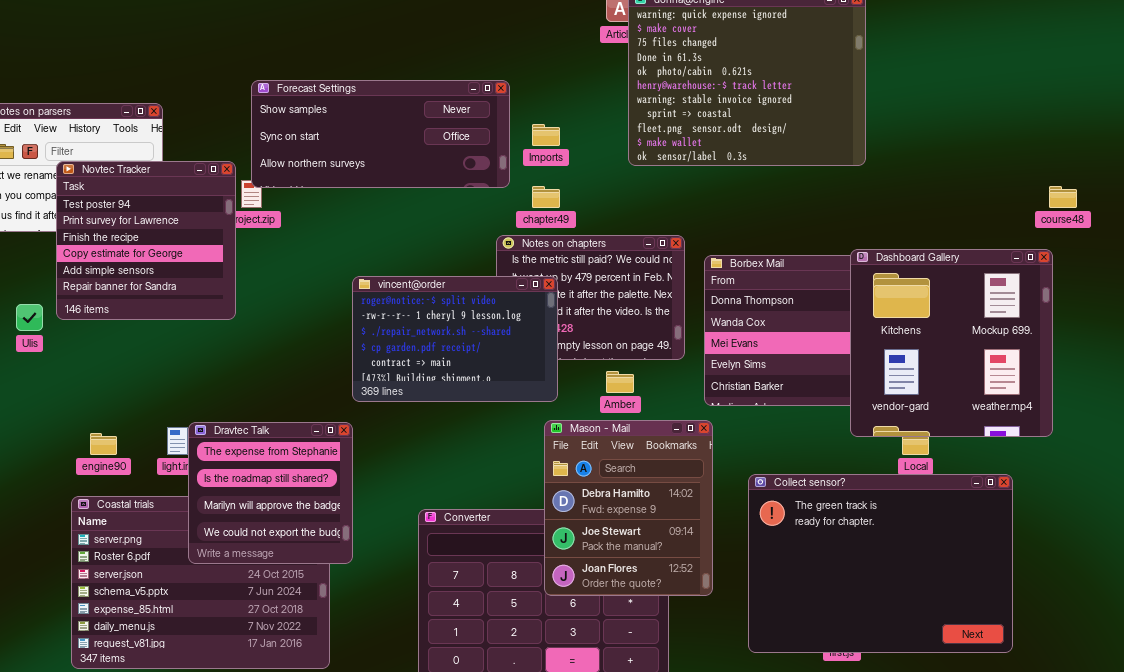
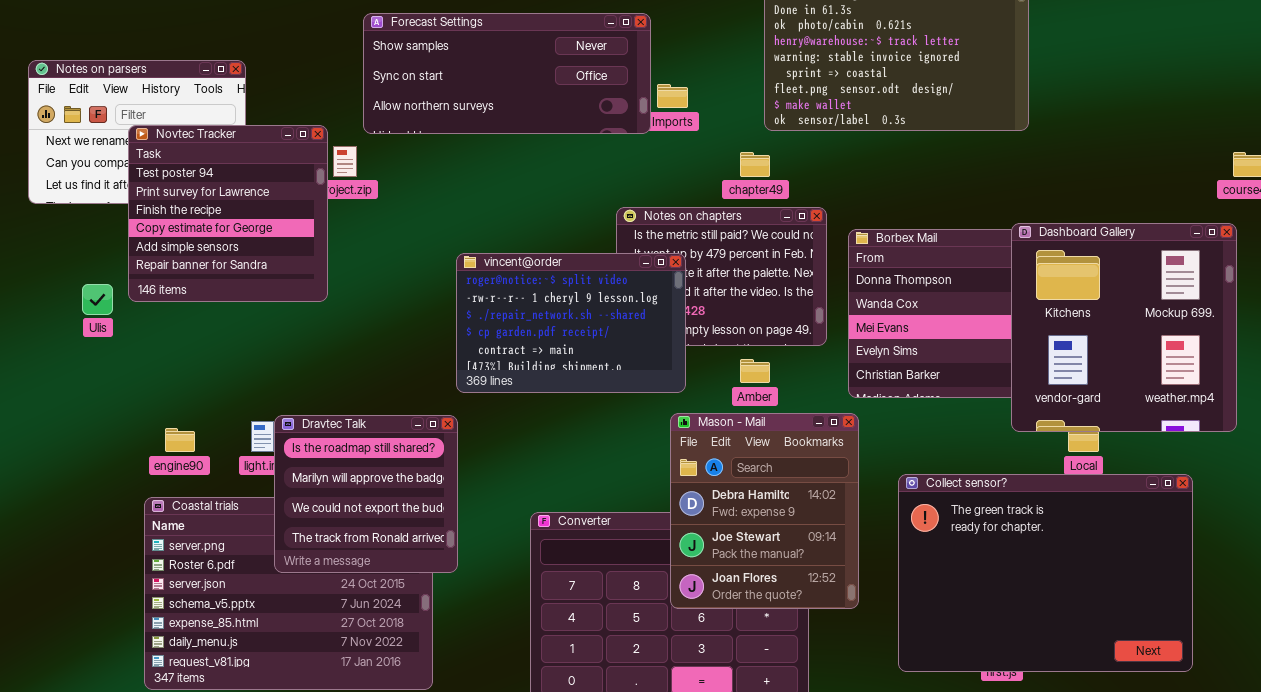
Forecast Settings: [251,80,510,188] -> [363,13,651,134], moved
chapter49: [532,186,560,208] -> [740,152,770,177], moved
Dravtec Talk: [188,422,353,564] -> [274,415,458,573], scrolled down 1 row

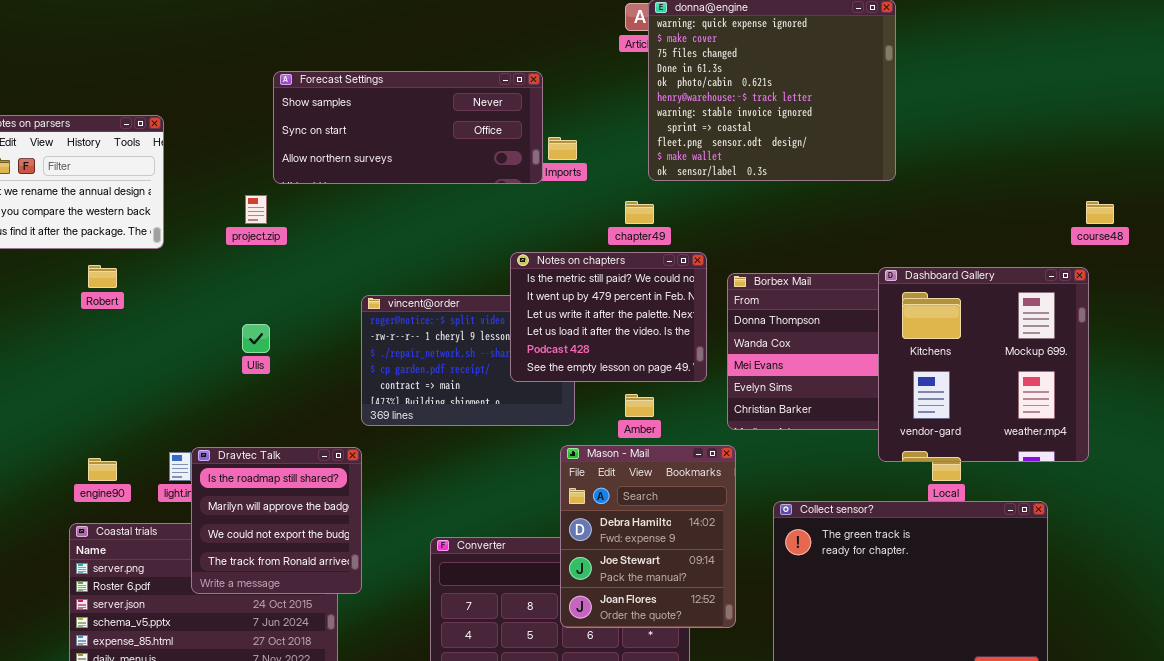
Novtec Tracker: [128,125,328,302] -> none, closed
Notes on chapters: [616,207,827,346] -> [510,252,707,382], raised
Ulis: [82,284,113,315] -> [242,324,270,353], moved

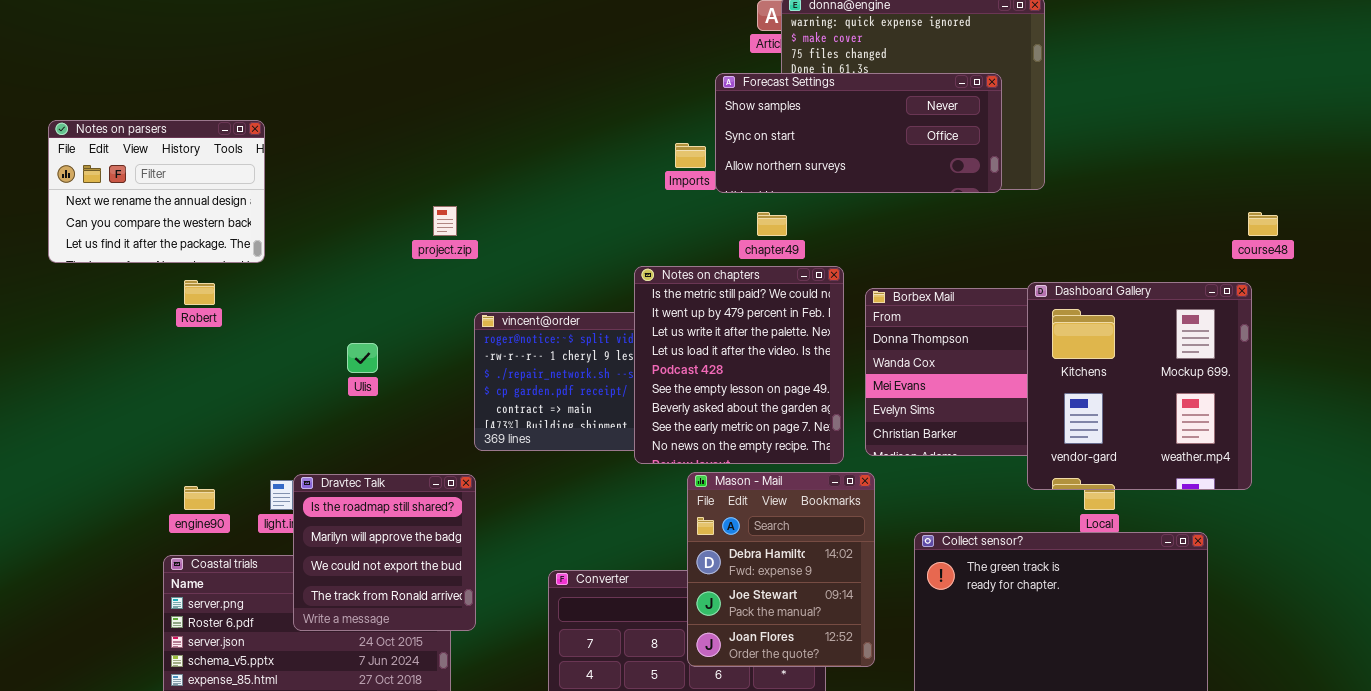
Forecast Settings: [273,71,543,184] -> [715,73,1002,193], moved
project.zip: [245,195,267,224] -> [433,206,457,236], moved
Notes on chapters: [510,252,707,382] -> [634,266,844,464], resized

